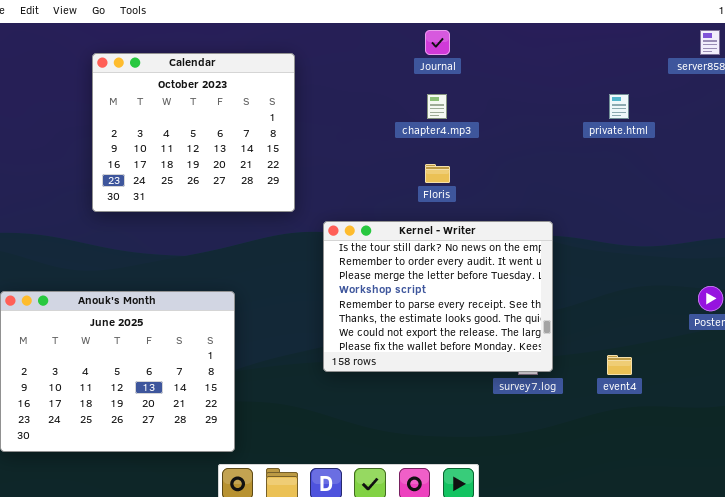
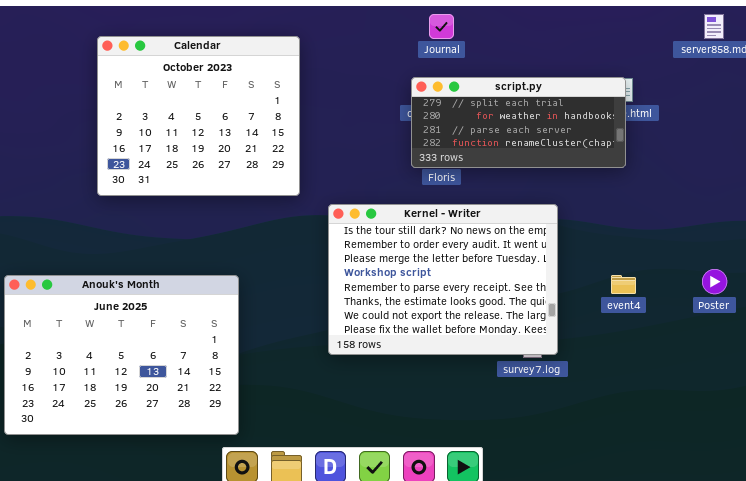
script.py: none -> [411,77,626,168], opened
event4: [607,355,632,375] -> [611,275,636,294], moved

